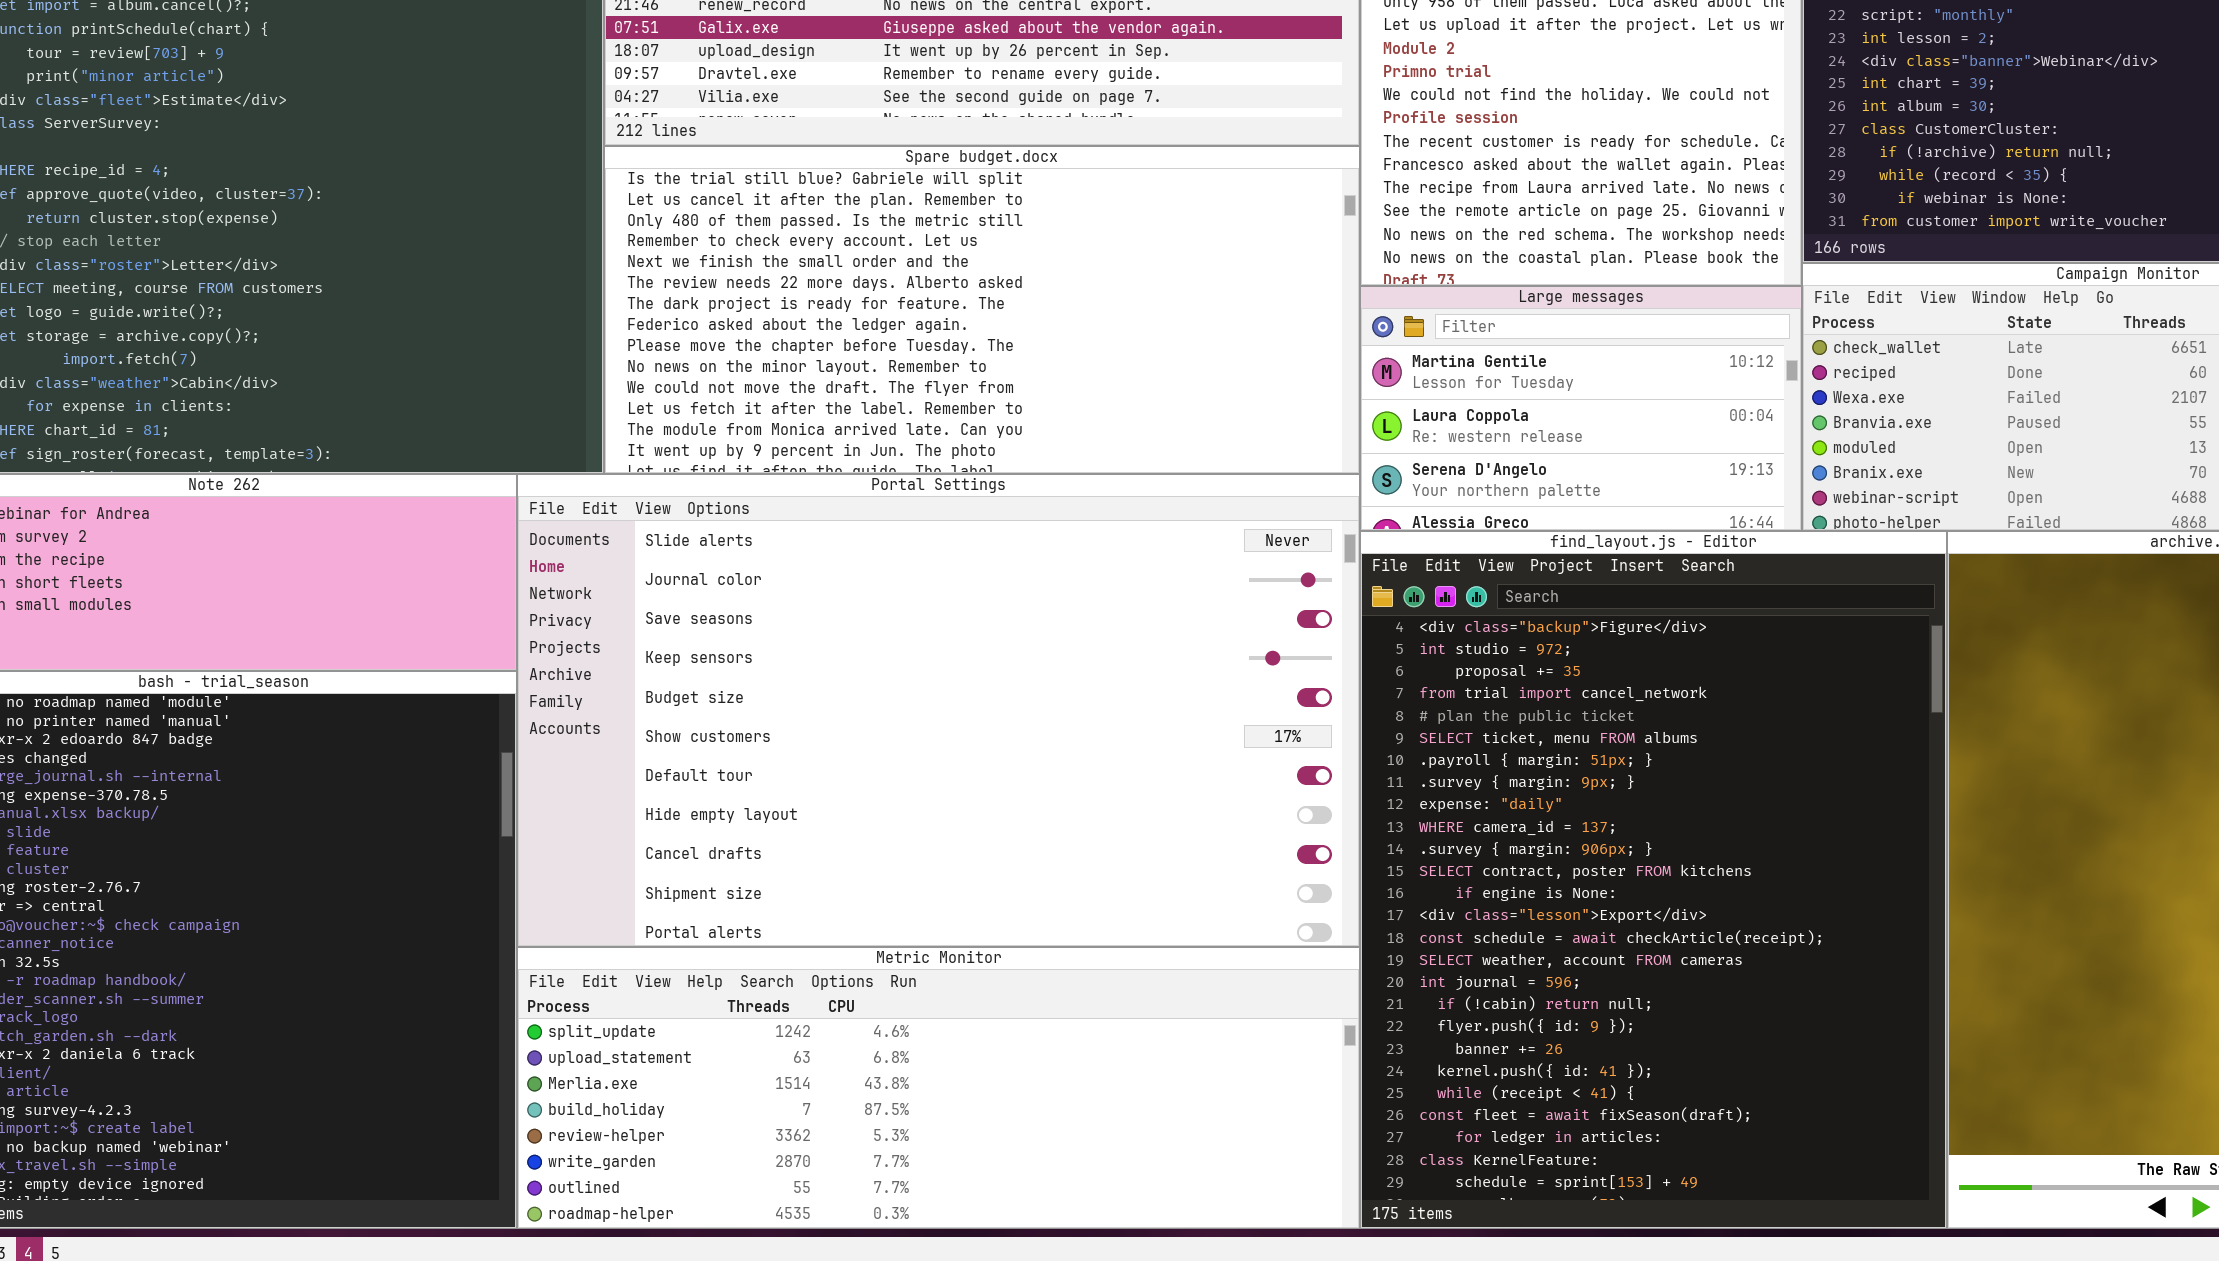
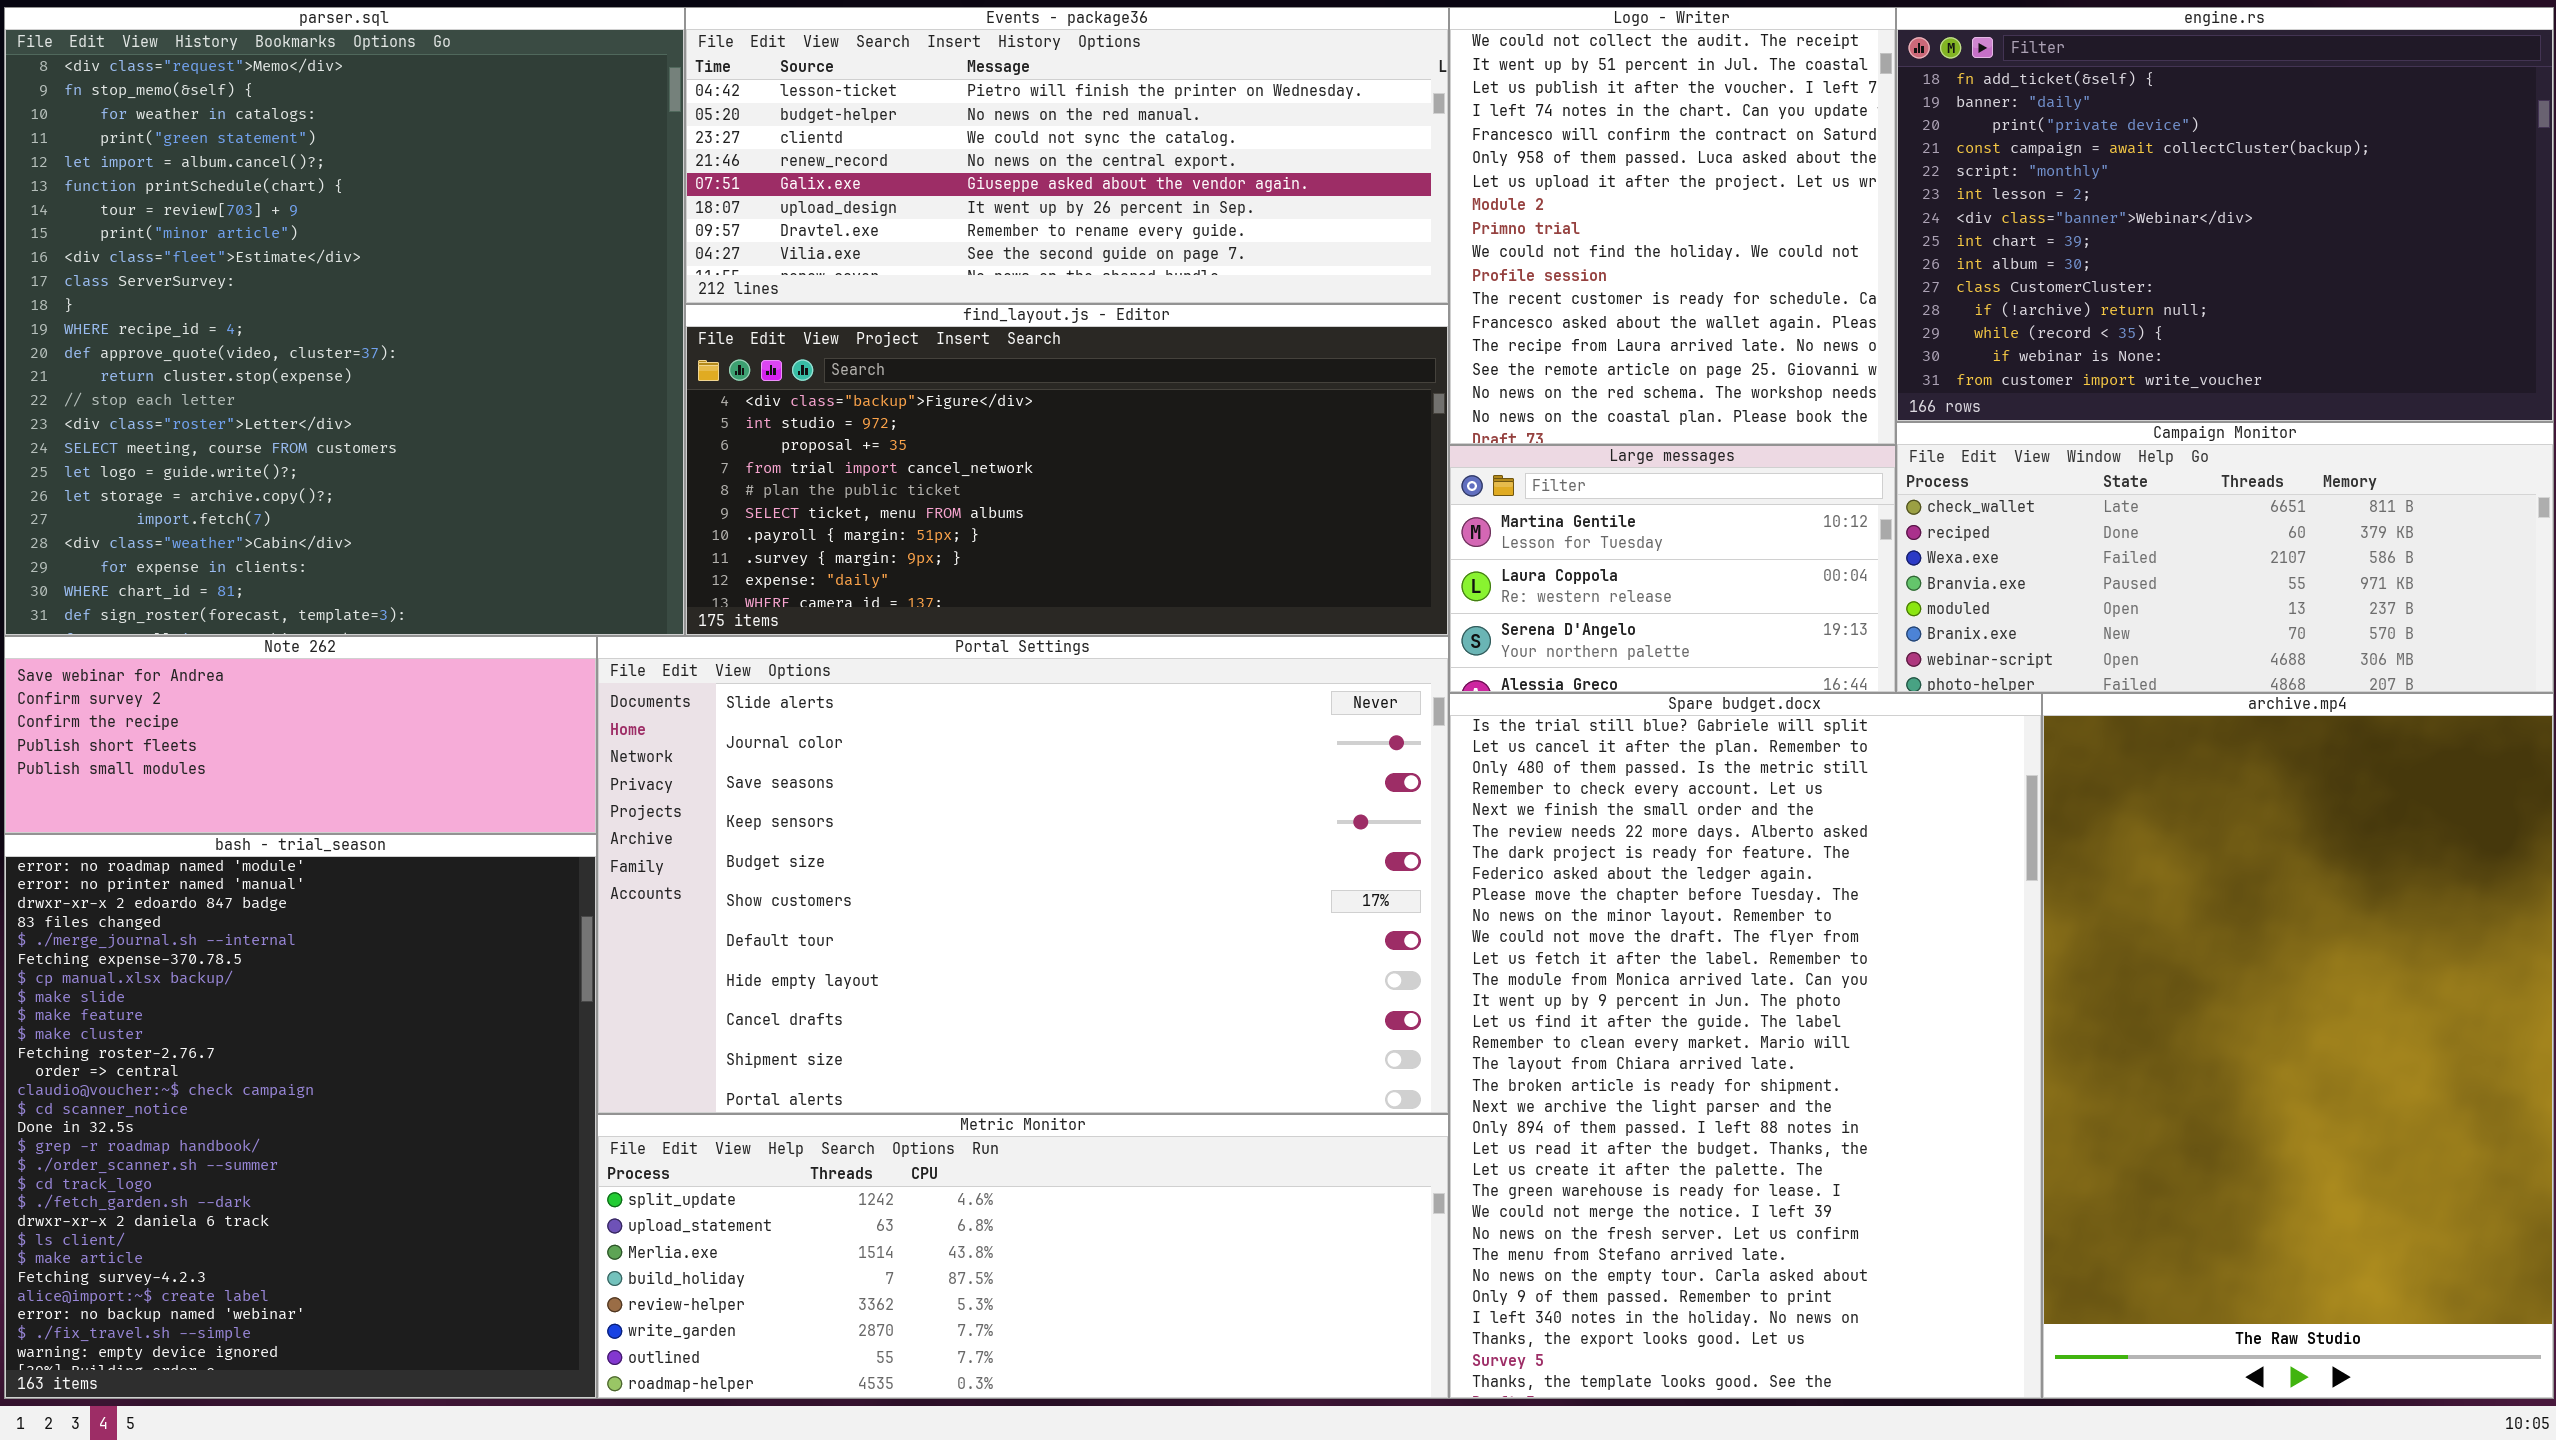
Spare budget.docx: [604,146,1360,474] -> [1449,693,2042,1399], moved, resized
find_layout.js - Editor: [1360,531,1947,1229] -> [685,304,1449,636], moved, resized

